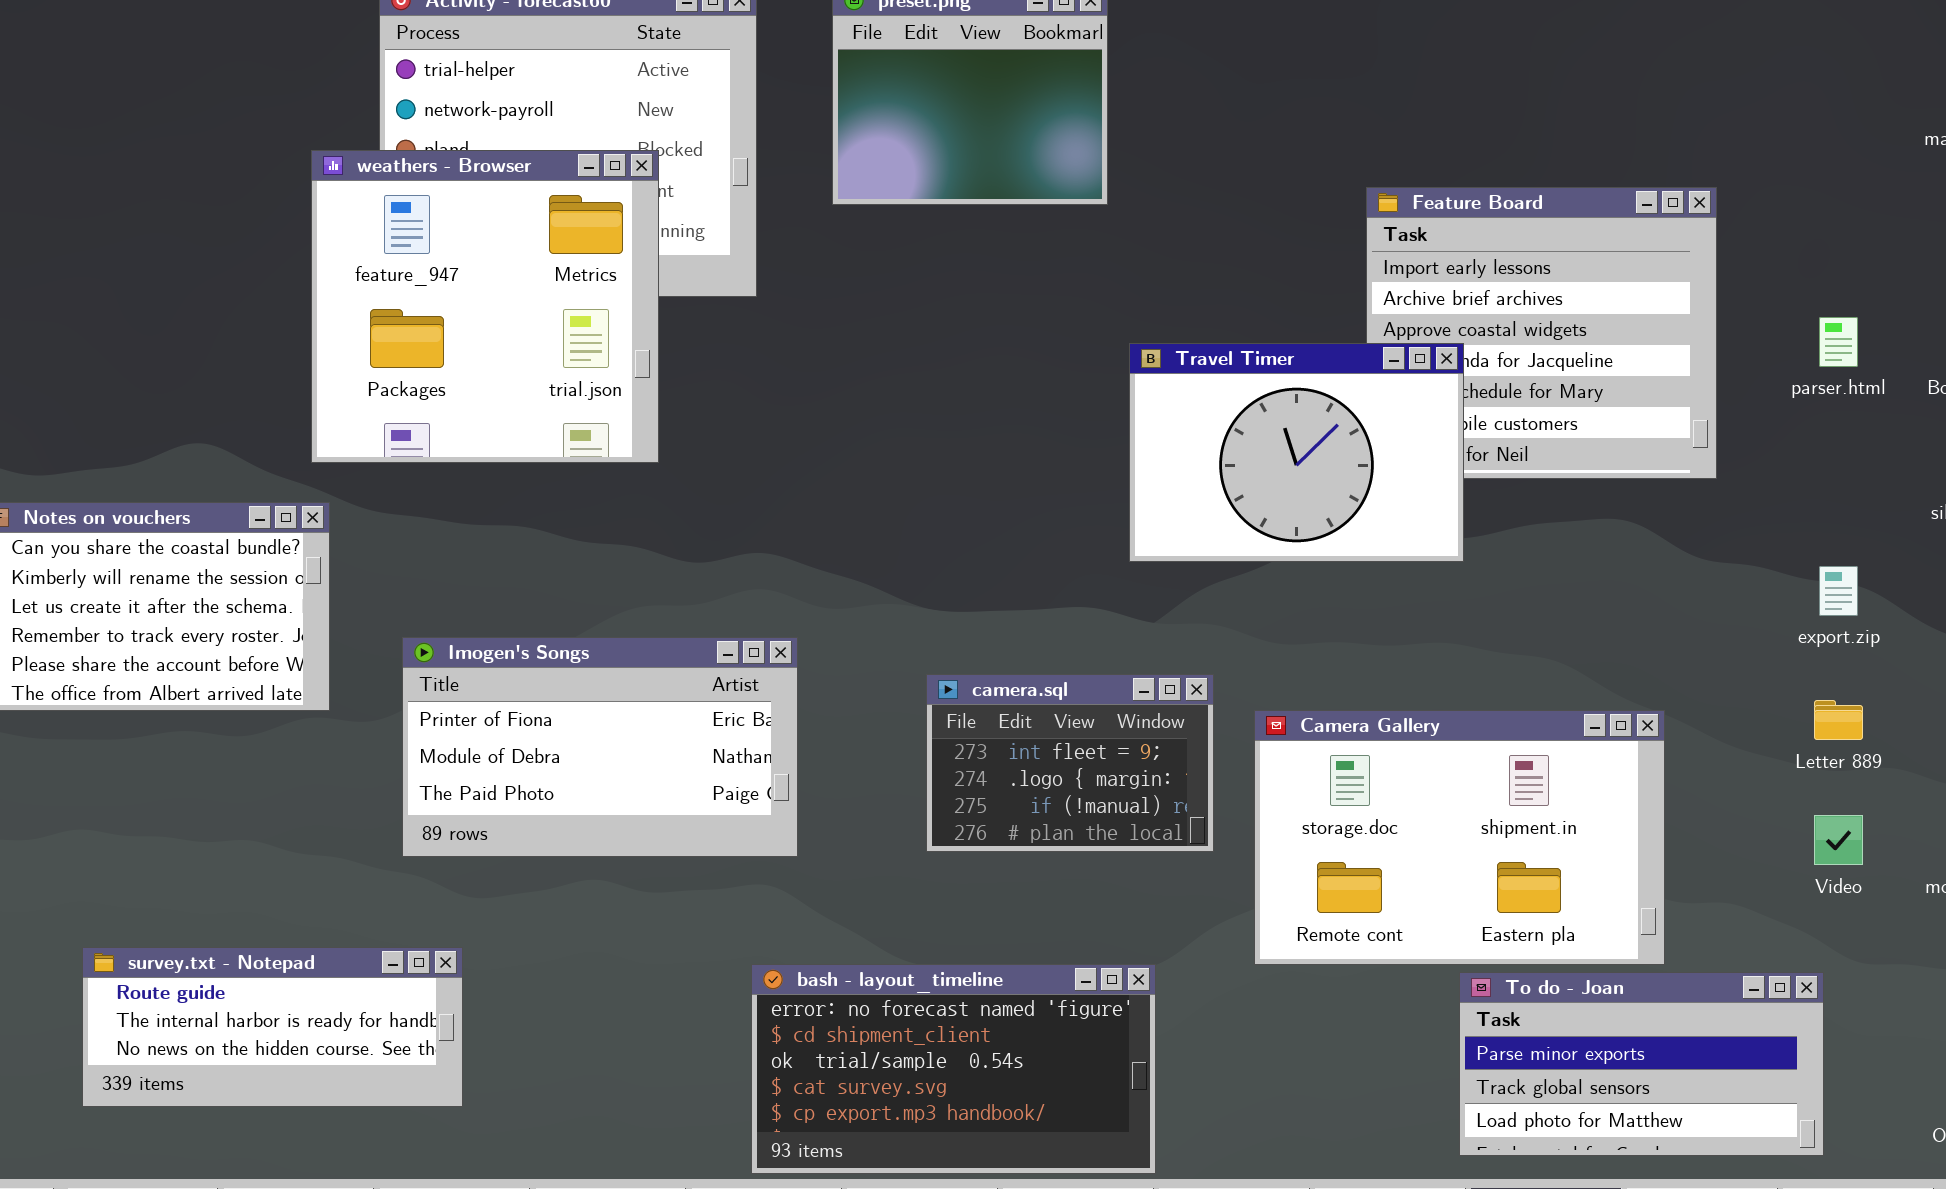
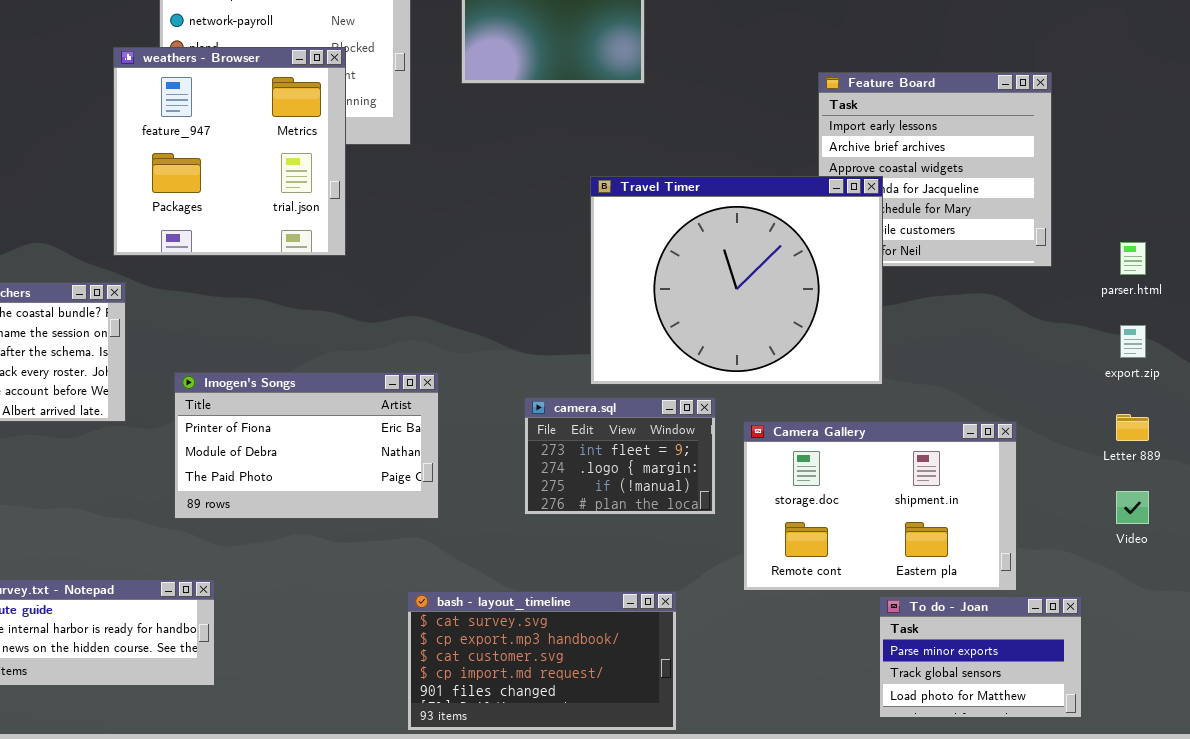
parser.html: [1819,317,1858,367] -> [1120,242,1146,275], moved
Travel Timer: [1129,343,1464,562] -> [590,176,883,385], resized
bash - layout_timeline: [751,964,1156,1174] -> [407,591,677,731], scrolled down 3 rows
To do - Joan: [1459,972,1824,1156] -> [879,596,1082,718], resized

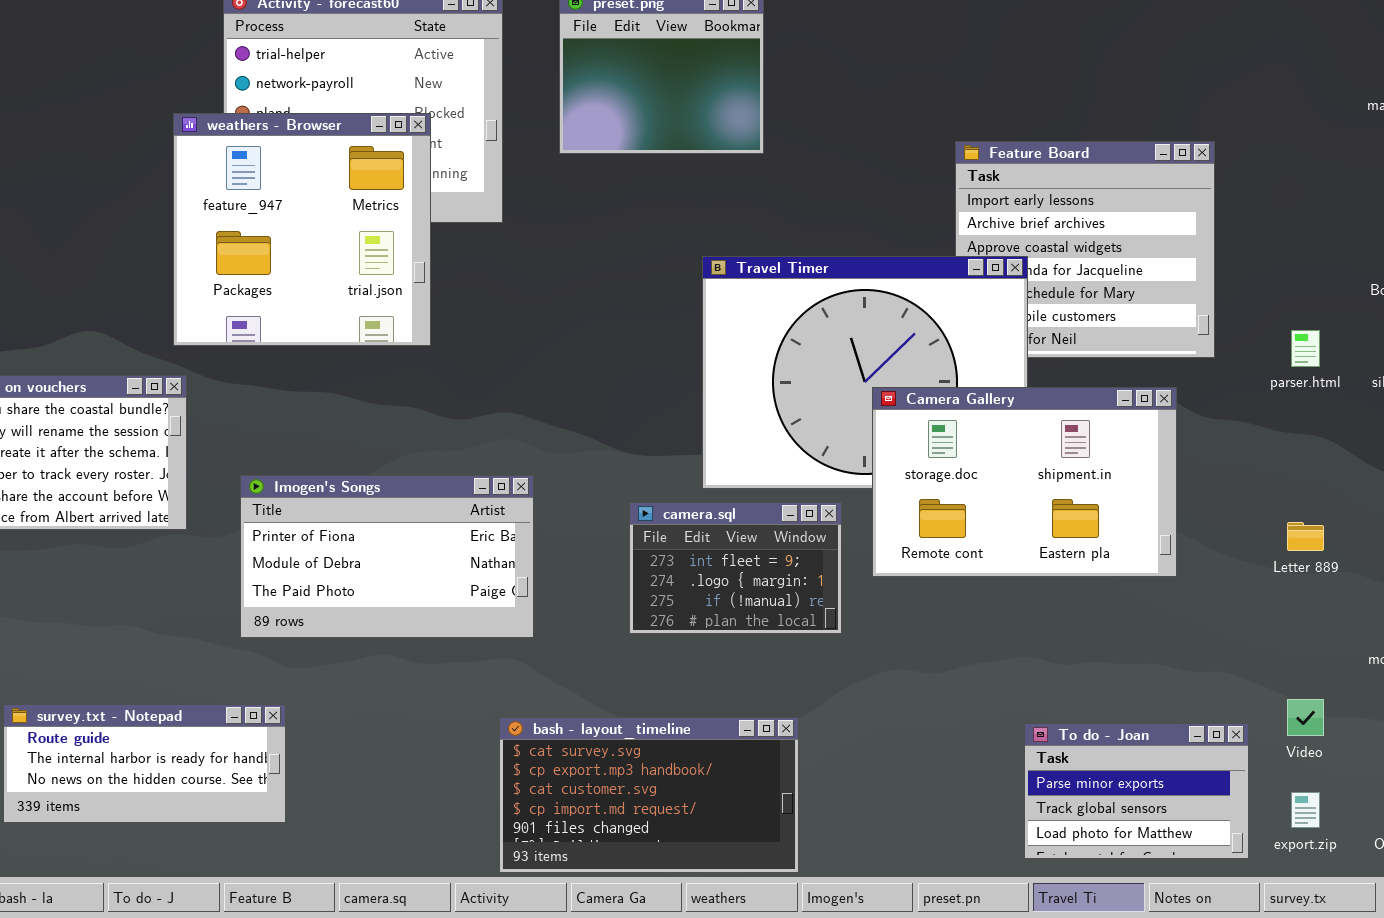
export.zip: [1120,325,1146,358] -> [1291,792,1320,828], moved
Camera Gallery: [743,421,1017,591] -> [872,387,1177,577], moved
Video: [1116,491,1149,524] -> [1287,699,1324,736], moved

